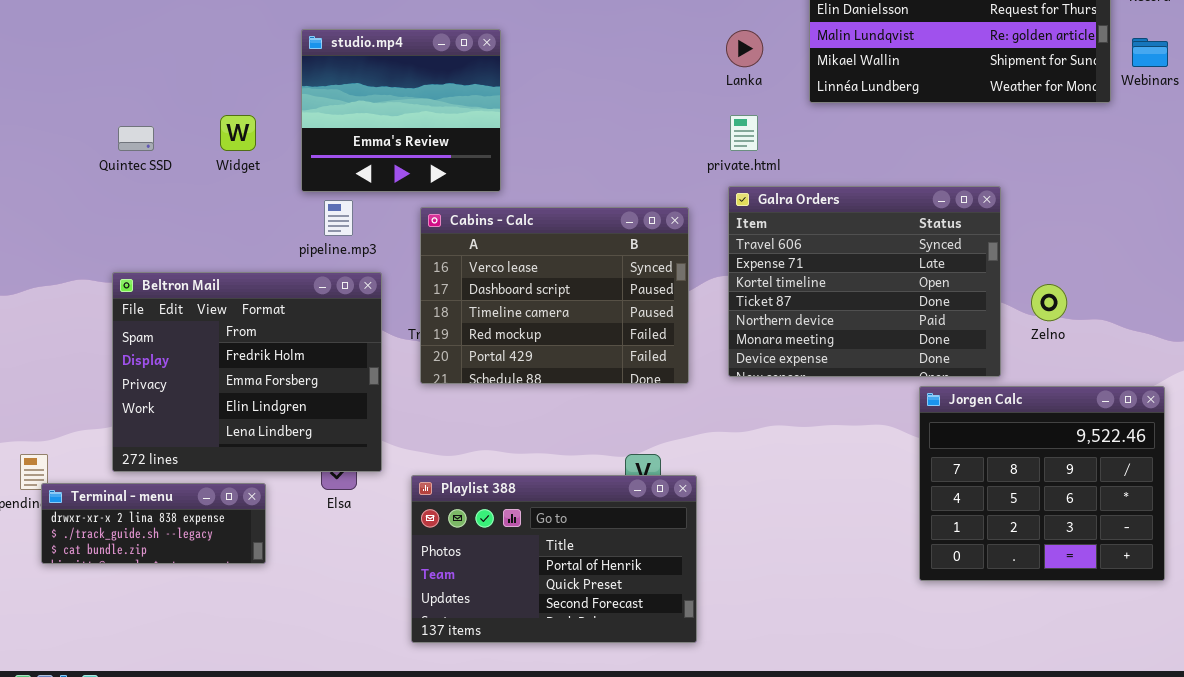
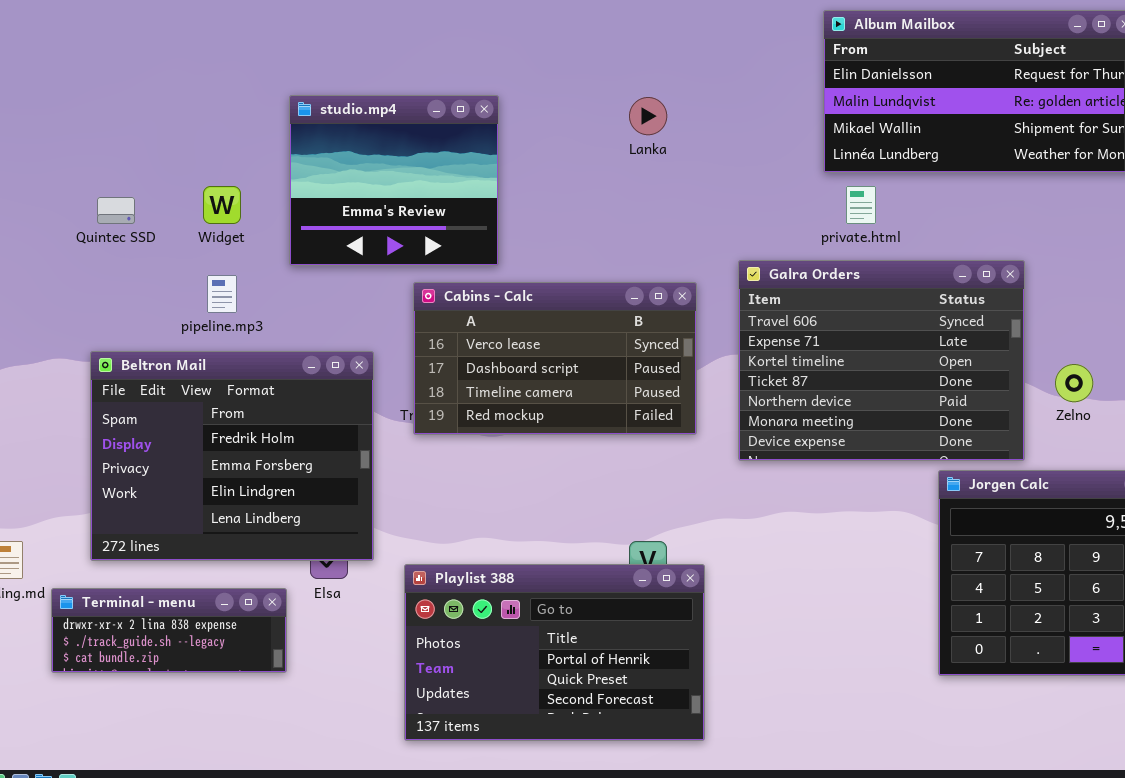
Lanka: [726,30,763,67] -> [629,97,667,135], moved
private.html: [730,115,758,151] -> [846,186,876,224], moved
pipeline.mp3: [324,200,353,236] -> [207,275,237,313], moved
Cabins - Calc: [420,207,689,384] -> [413,282,697,435], resized
Terminal - menu: [41,483,266,564] -> [51,588,287,673], moved

